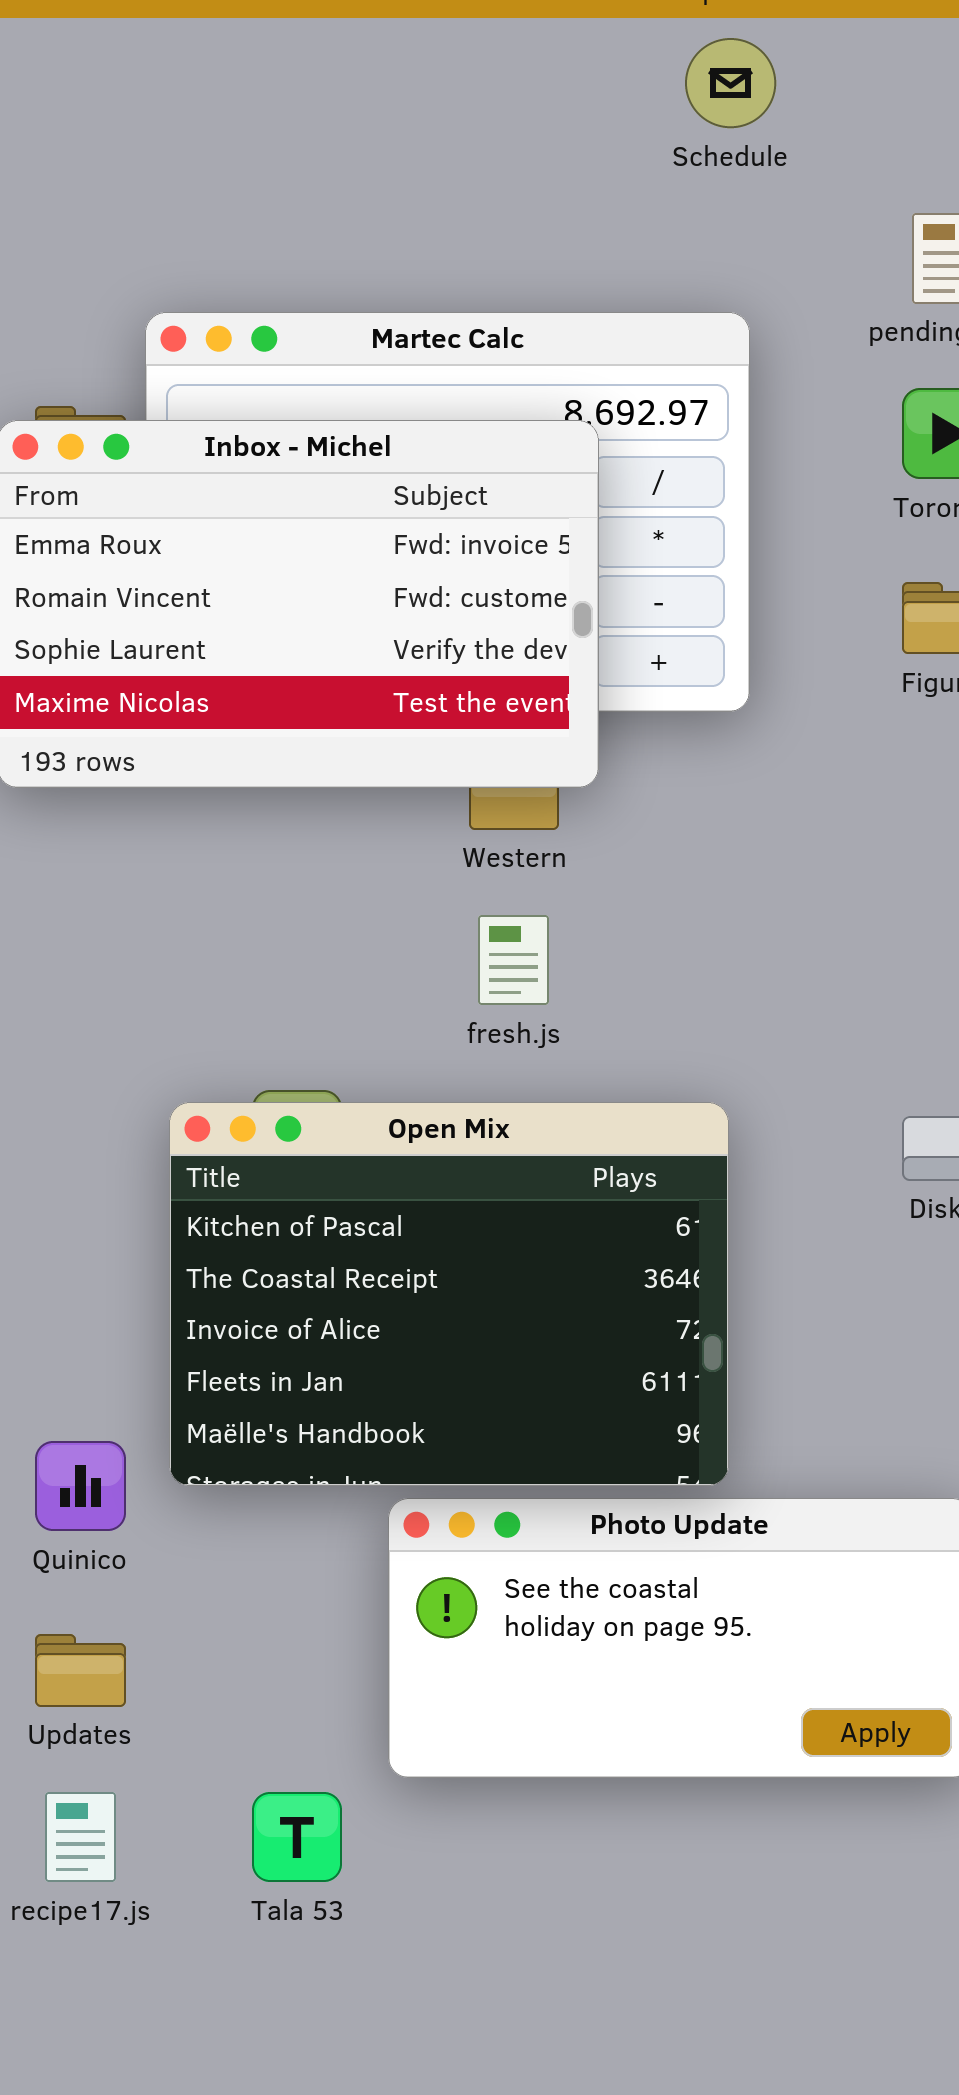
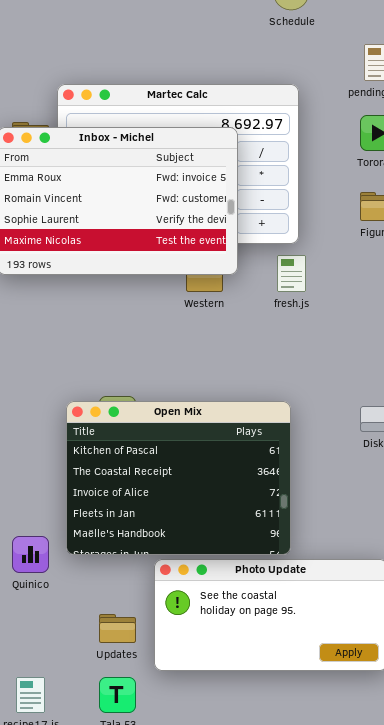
fresh.js: [478,915,549,1005] -> [277,255,306,292], moved
Updates: [35,1634,126,1707] -> [99,614,136,643], moved

